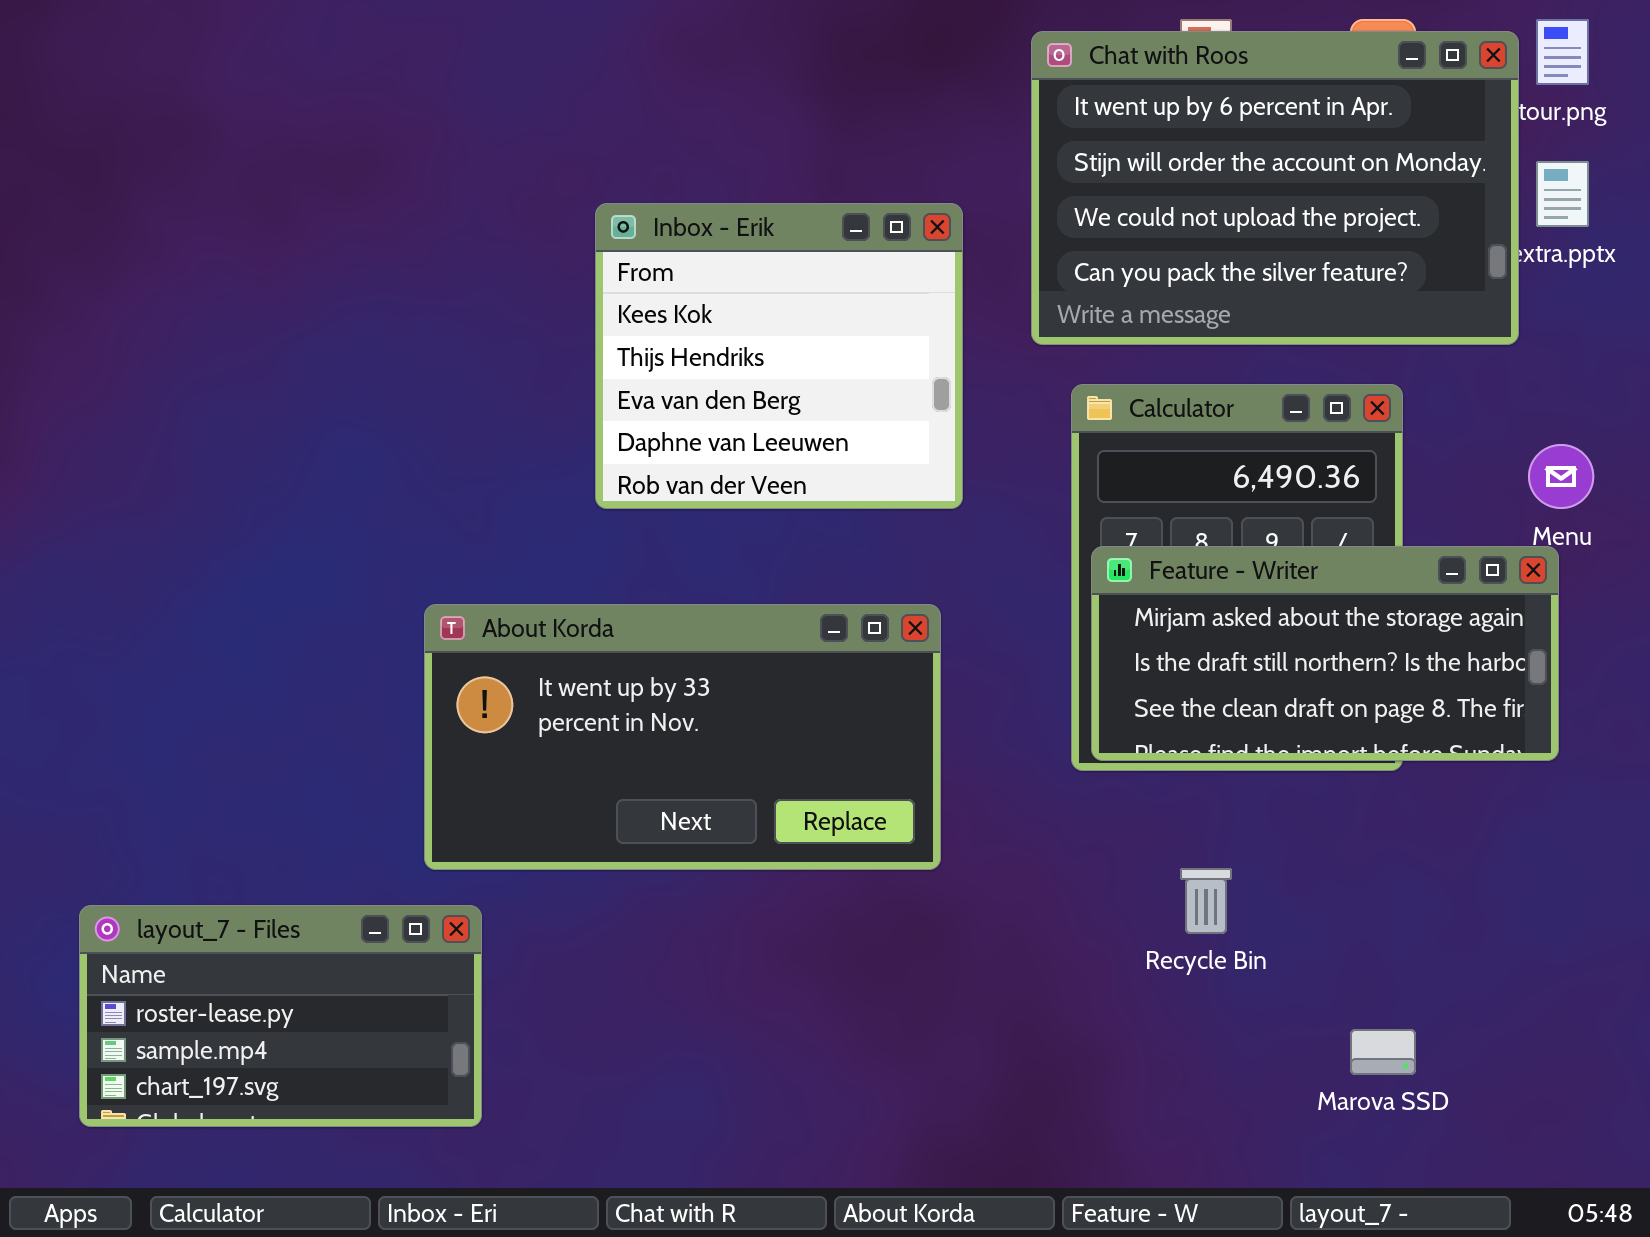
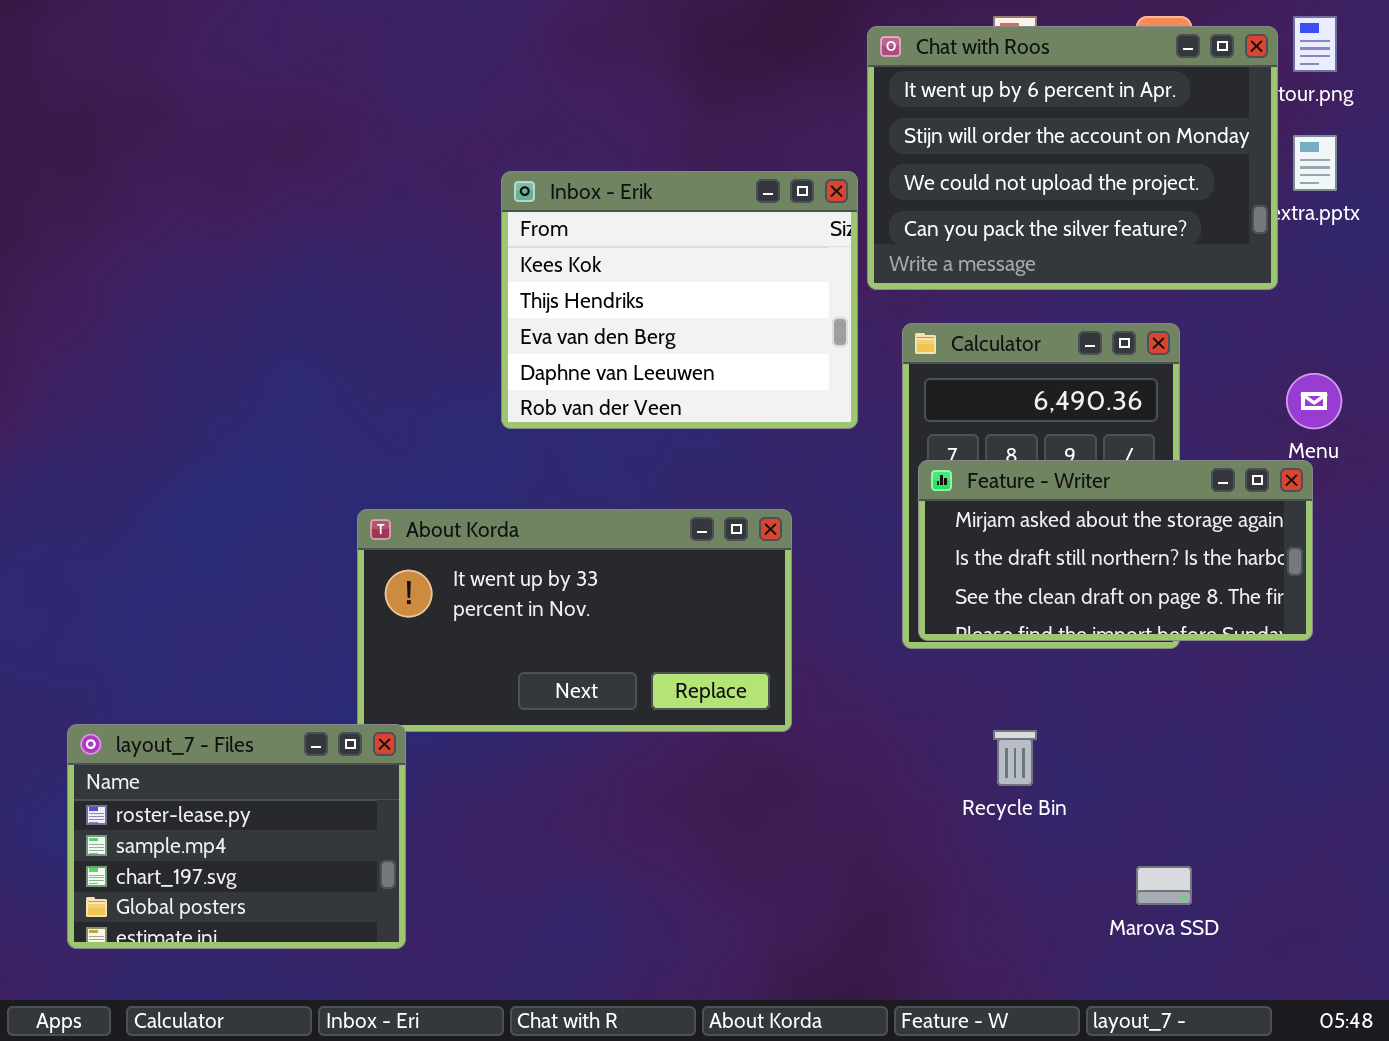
Inbox - Erik: [595,203,963,509] -> [501,171,858,429], resized
layout_7 - Files: [79,905,482,1127] -> [67,724,406,949], resized

